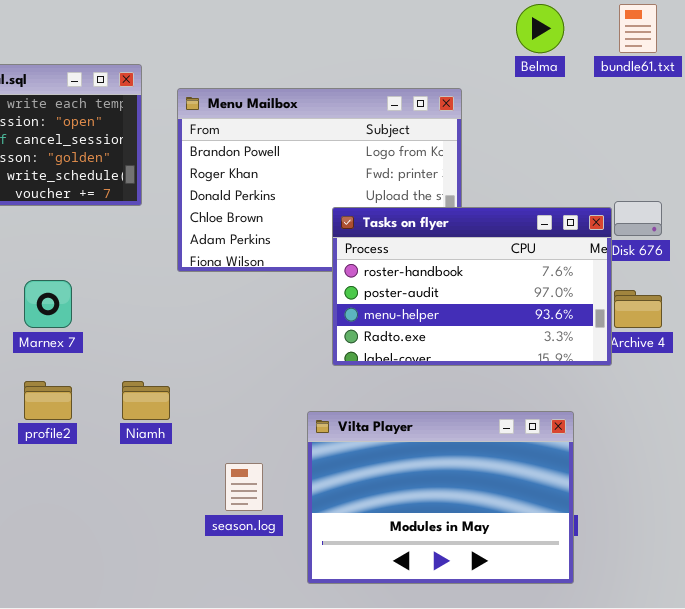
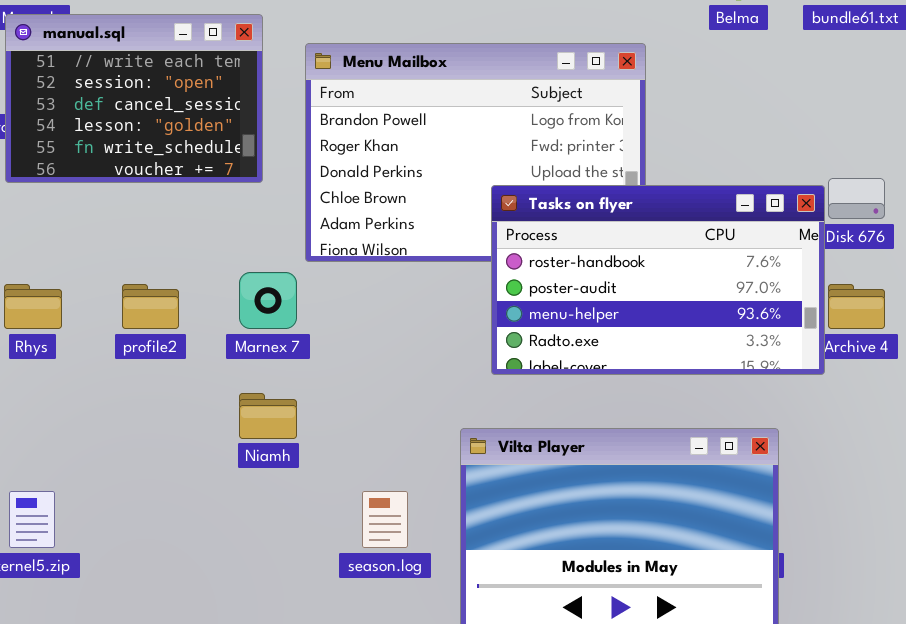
Marnex 7: [24,280,72,328] -> [239,272,297,329], moved
profile2: [24,381,72,420] -> [122,284,179,329], moved

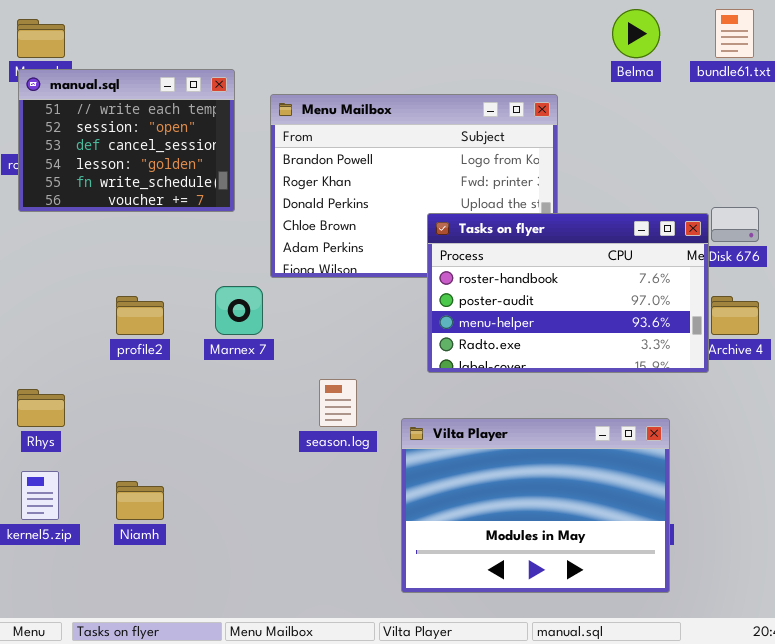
Rhys: [4,284,62,329] -> [17,389,65,427], moved
Niamh: [239,393,297,439] -> [116,481,164,520], moved
season.log: [362,491,408,548] -> [319,379,357,427], moved

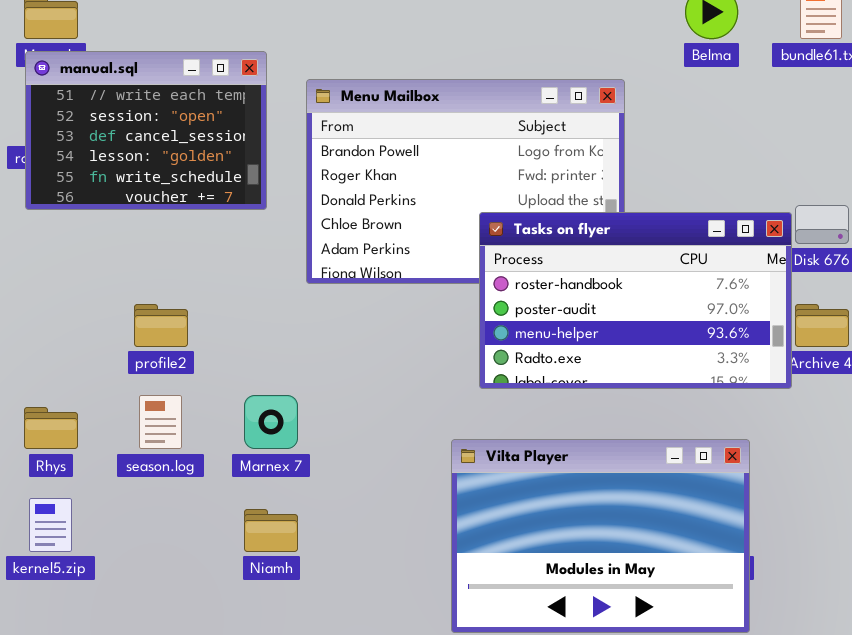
Marnex 7: [215,286,263,335] -> [244,395,298,449], moved
season.log: [319,379,357,427] -> [139,395,182,449], moved
Niamh: [116,481,164,520] -> [244,509,298,552], moved

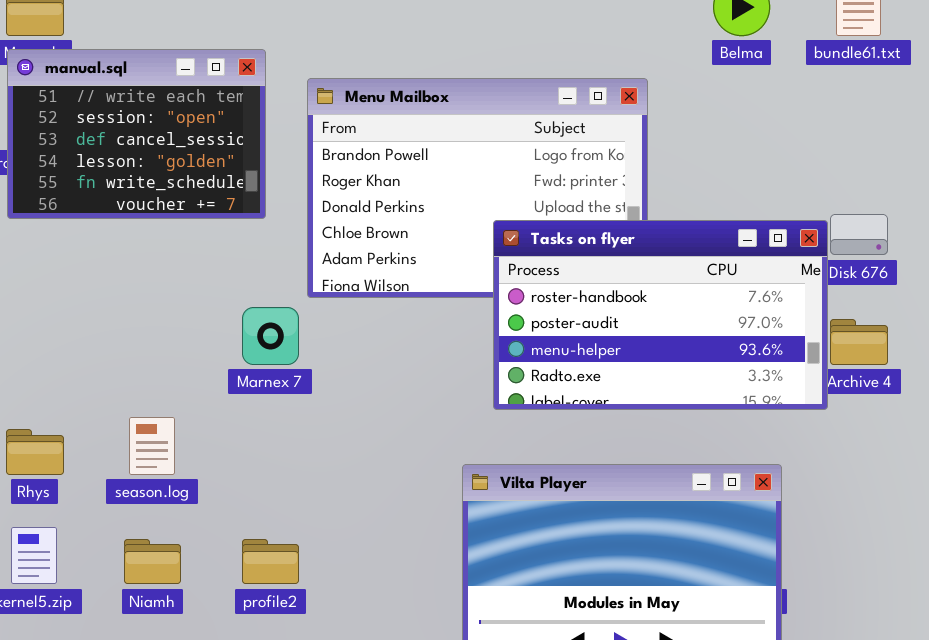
profile2: [134,304,188,347] -> [242,539,299,584], moved
Marnex 7: [244,395,298,449] -> [242,307,299,365], moved
Niamh: [244,509,298,552] -> [124,539,181,584], moved

